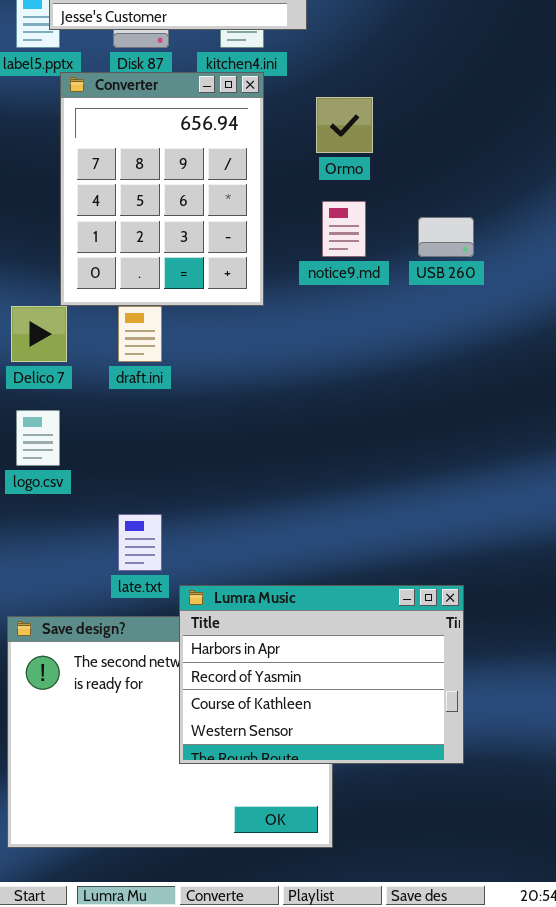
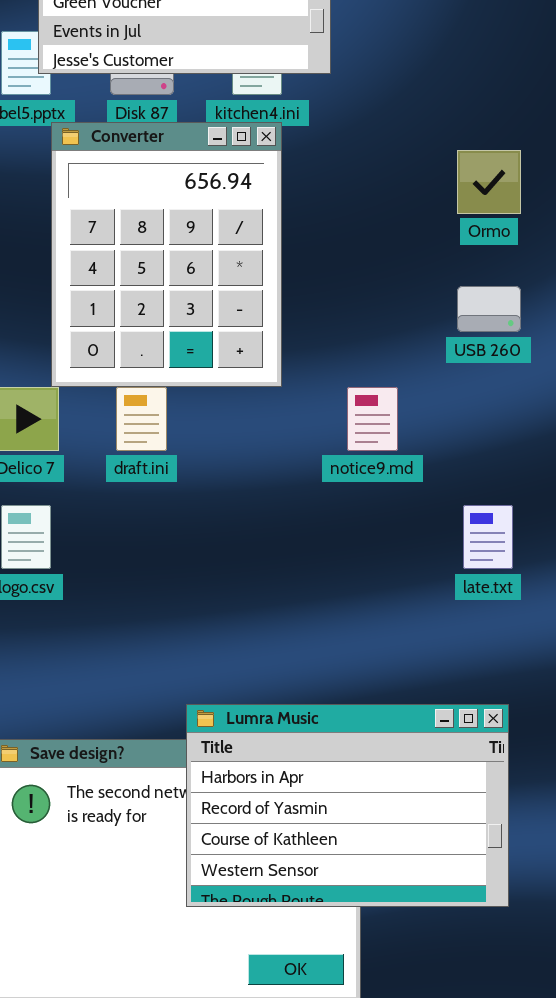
Ormo: [316,97,373,153] -> [457,150,521,214], moved
notice9.md: [322,201,366,257] -> [347,387,398,451], moved
late.txt: [118,514,162,571] -> [463,505,513,569], moved

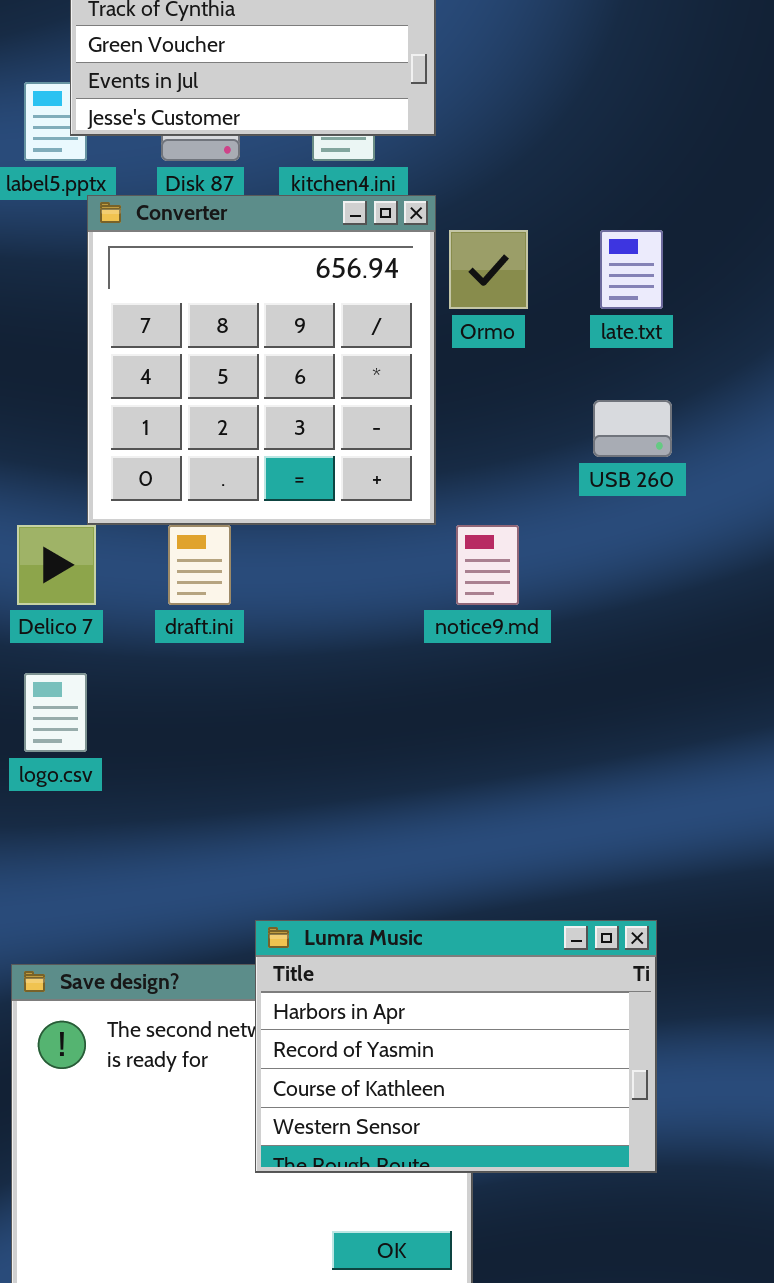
Converter: [51,122,282,387] -> [87,195,436,525], resized
Ormo: [457,150,521,214] -> [449,230,528,309], moved
late.txt: [463,505,513,569] -> [600,230,663,309], moved

